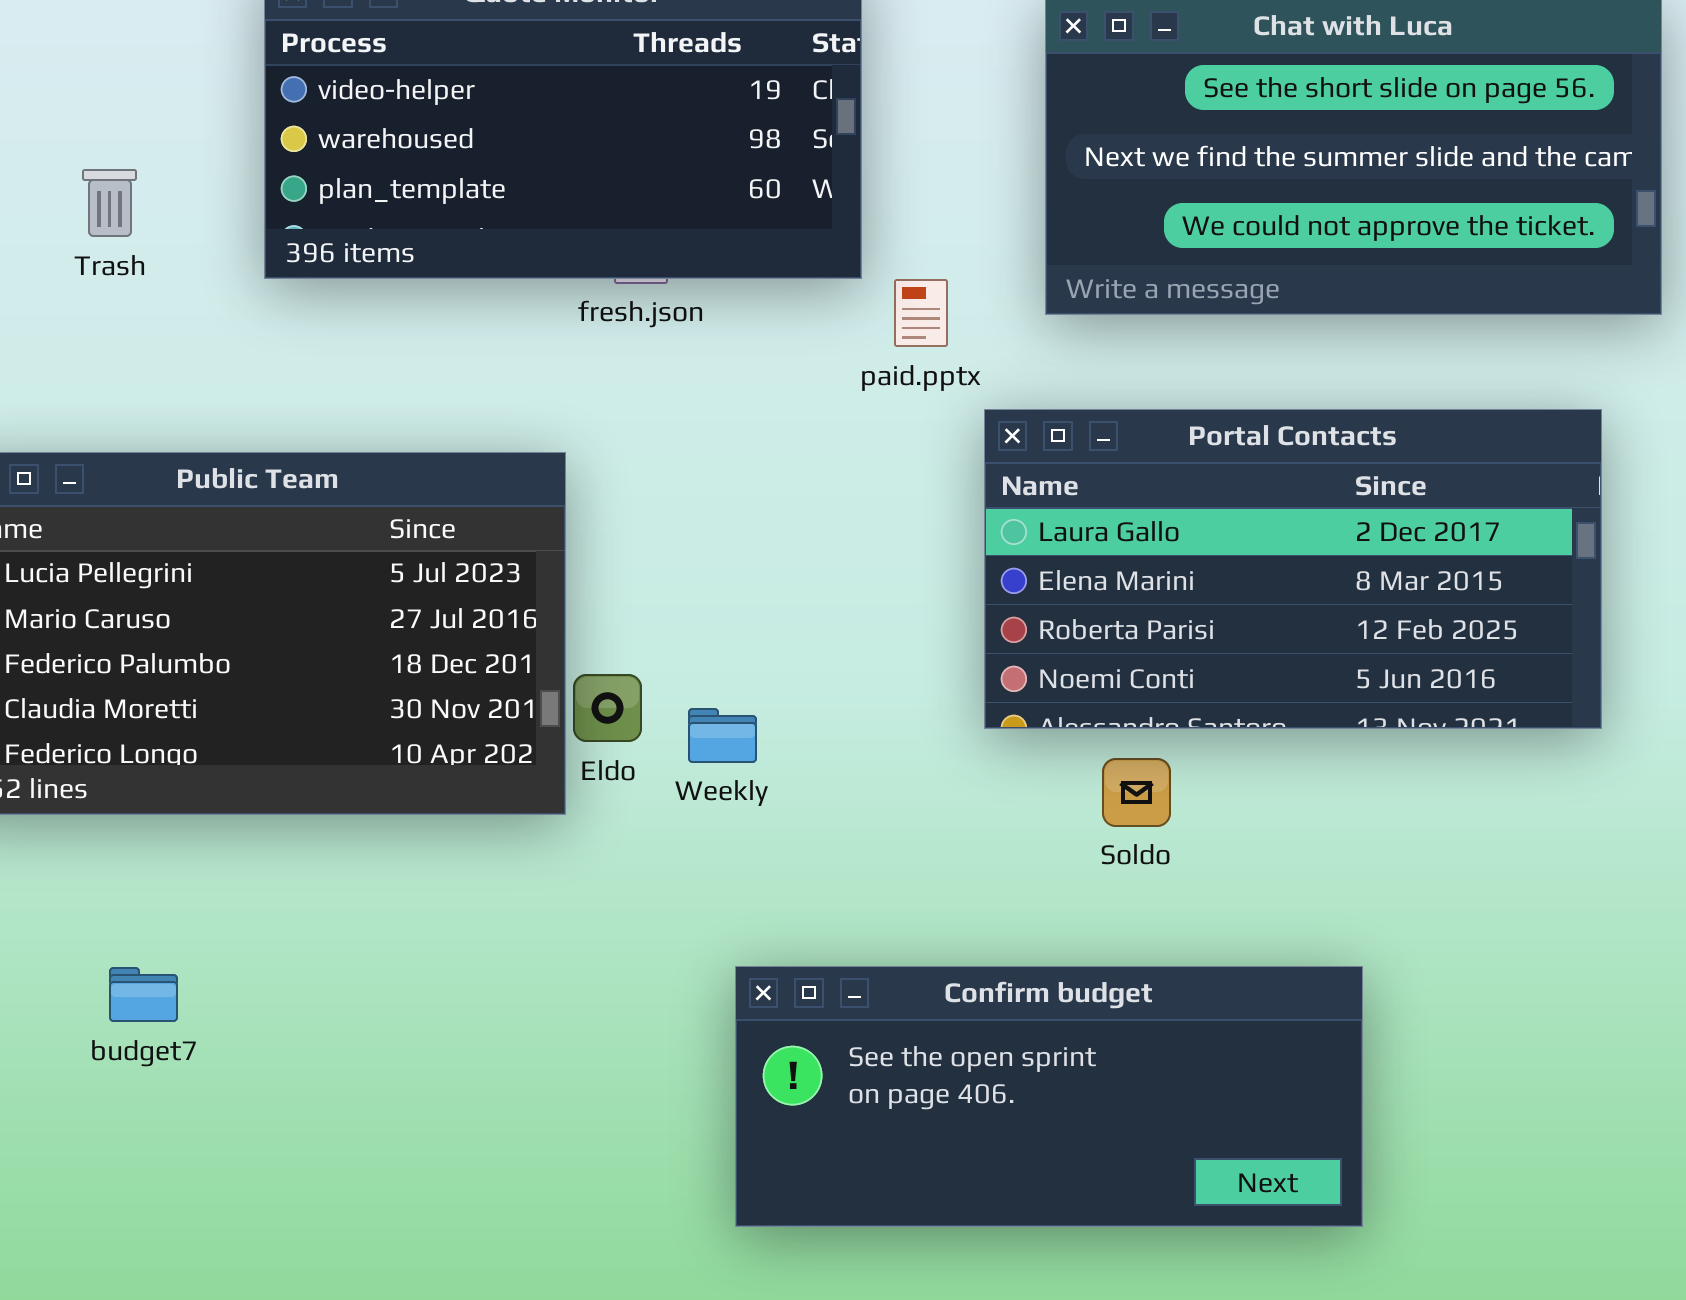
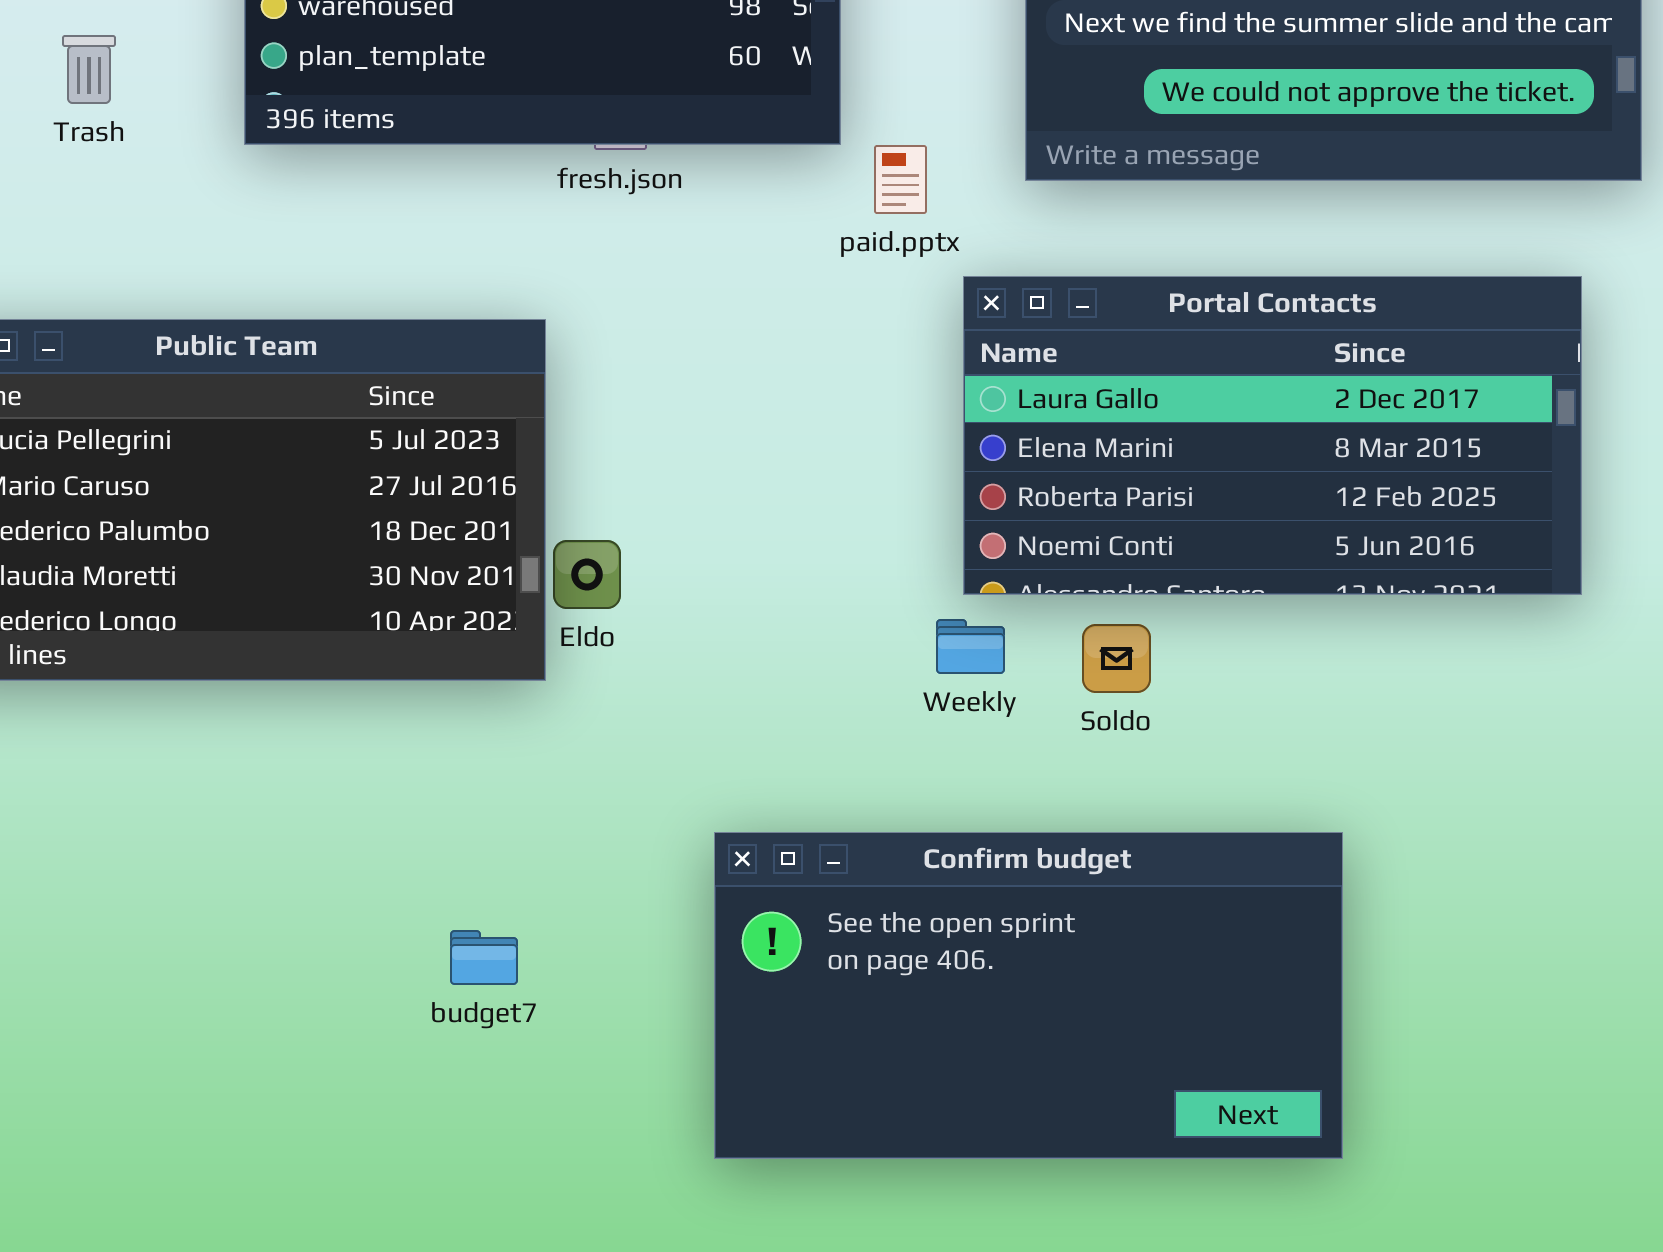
Weekly: [688,708,757,763] -> [936,619,1005,674], moved
Confirm budget: [735,966,1363,1227] -> [714,832,1343,1159], resized
budget7: [109,967,178,1022] -> [450,930,518,985], moved

